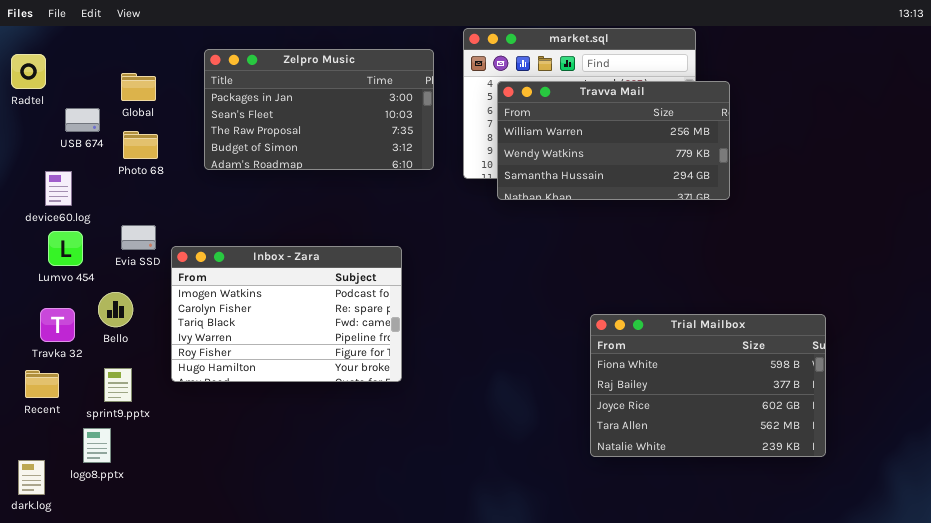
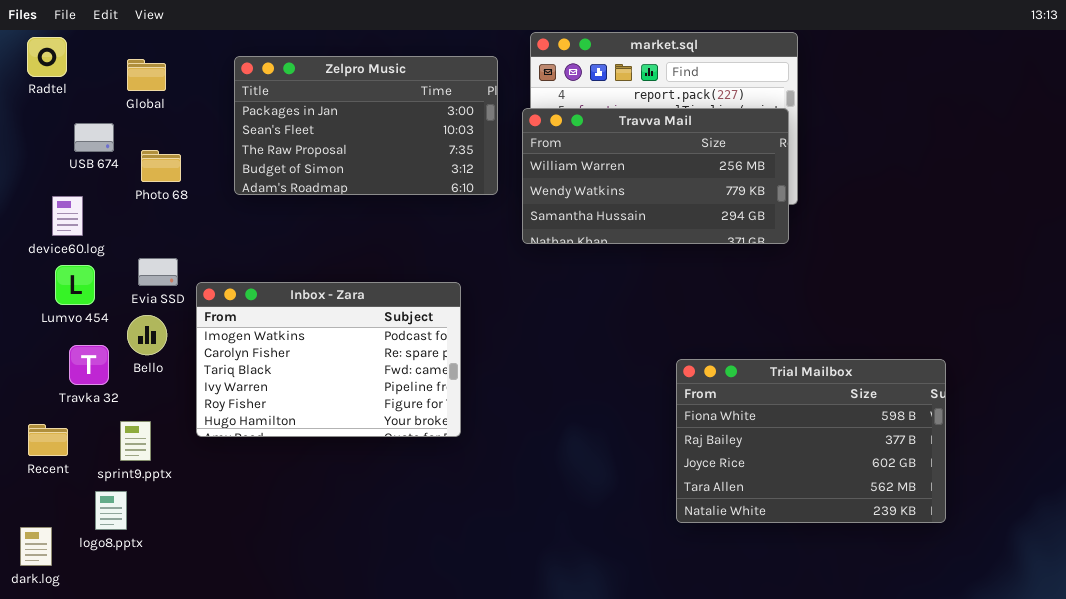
Radtel: [11,54,46,89] -> [27,37,67,77], moved
Global: [121,73,156,101] -> [127,59,166,91], moved
Travva Mail: [497,81,730,200] -> [522,108,789,244], moved
Bello: [98,292,133,327] -> [127,315,167,355], moved
Travka 32: [40,308,75,342] -> [69,345,109,385], moved

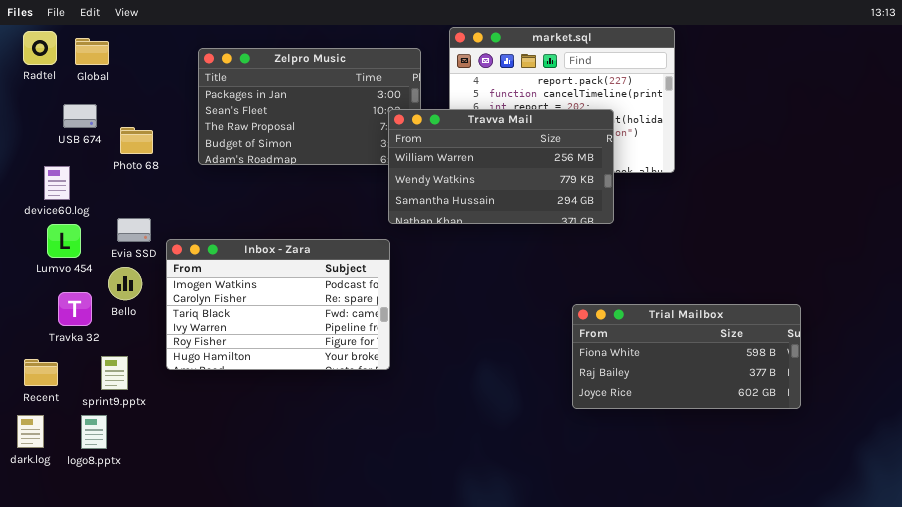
Global: [127,59,166,91] -> [75,38,109,65], moved
Travva Mail: [522,108,789,244] -> [388,109,614,224], moved
Trial Mailbox: [676,359,946,523] -> [572,304,801,409], resized
dark.log: [20,527,52,566] -> [17,415,44,448], moved

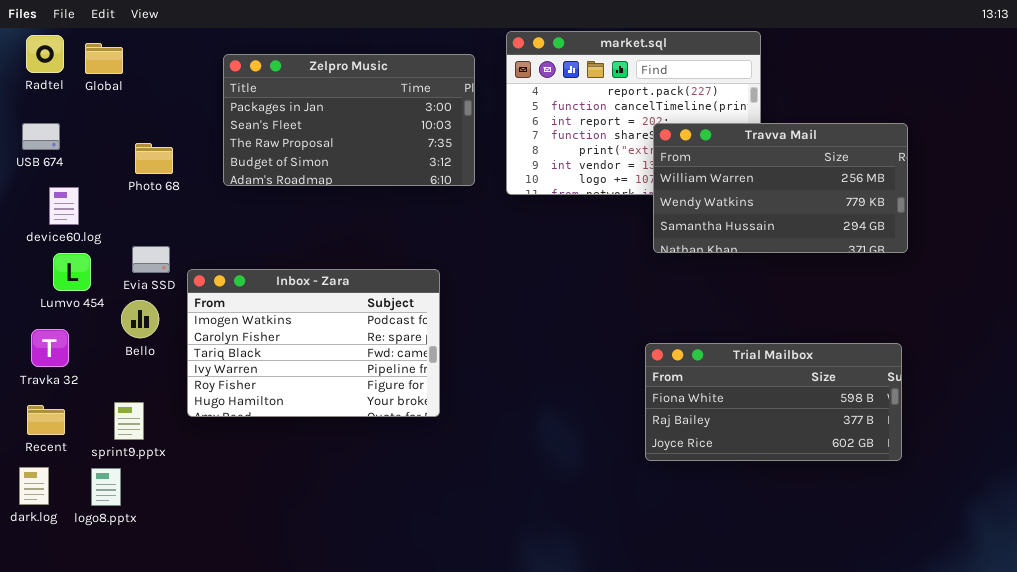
USB 674: [63,104,97,128] -> [22,123,60,150], moved
Travva Mail: [388,109,614,224] -> [653,123,908,253], moved
Travka 32: [58,292,92,326] -> [31,329,69,367], moved

